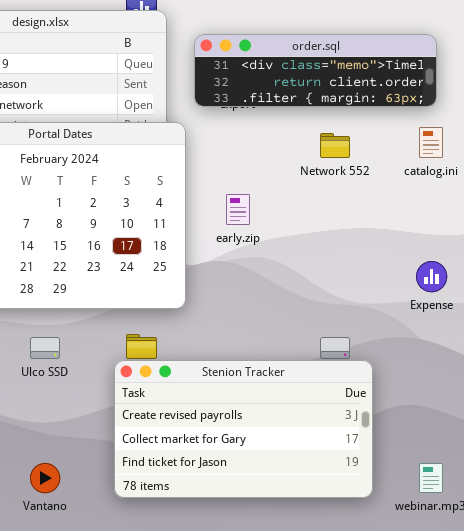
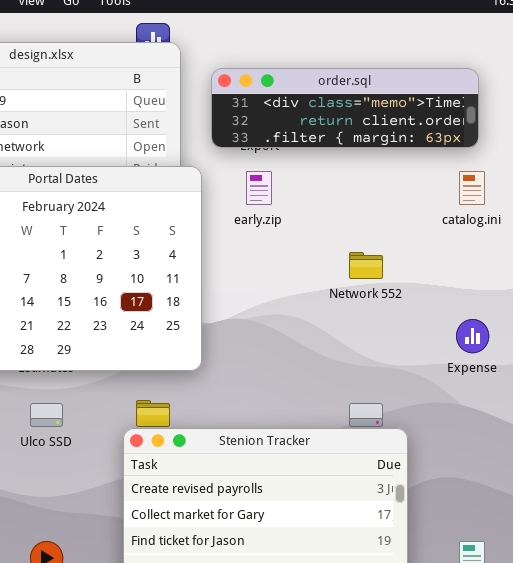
Network 552: [320,133,350,158] -> [349,252,383,279], moved
early.zip: [226,194,250,225] -> [246,171,272,205], moved

